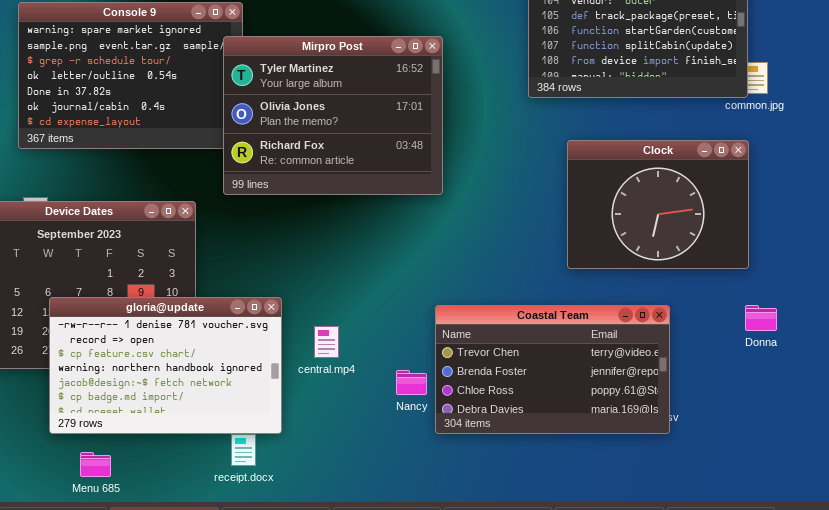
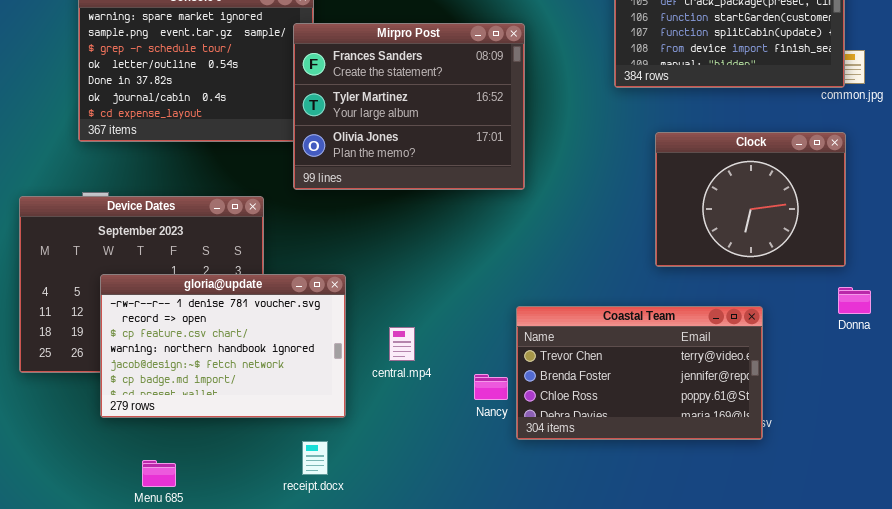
Mirpro Post: [223,36,443,195] -> [293,23,525,190], scrolled up 1 row
gloria@update: [49,297,282,434] -> [100,274,346,418], moved
Donna: [745,305,777,331] -> [838,287,871,314], moved

